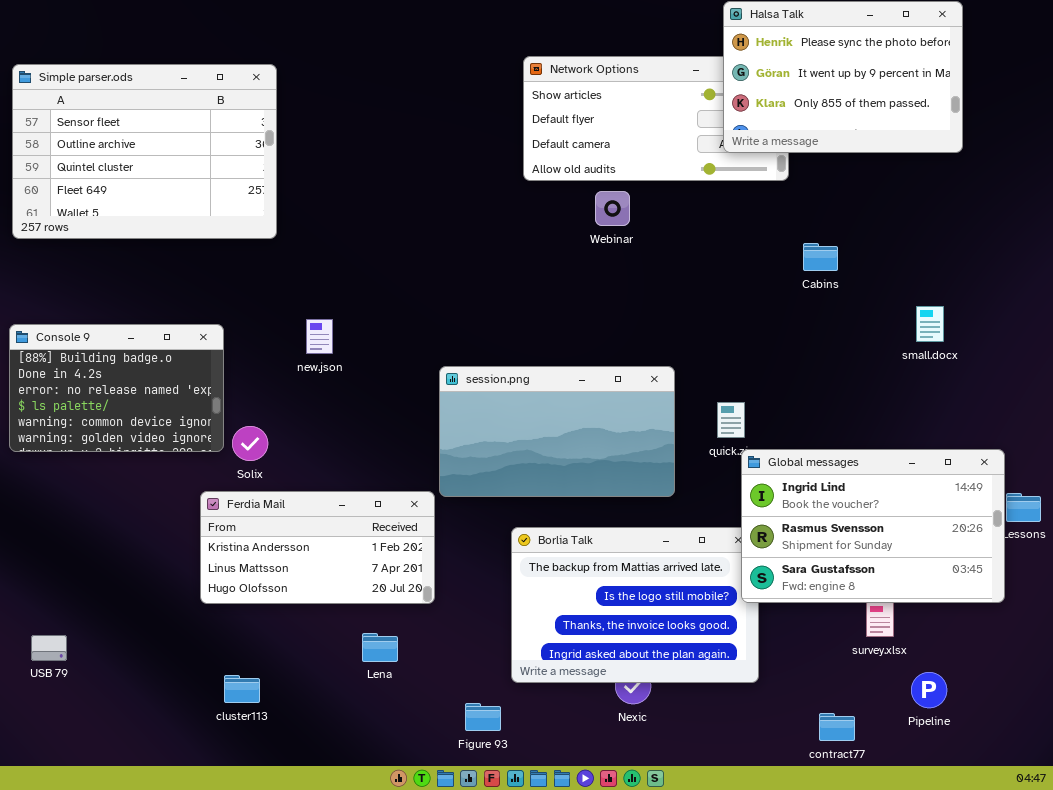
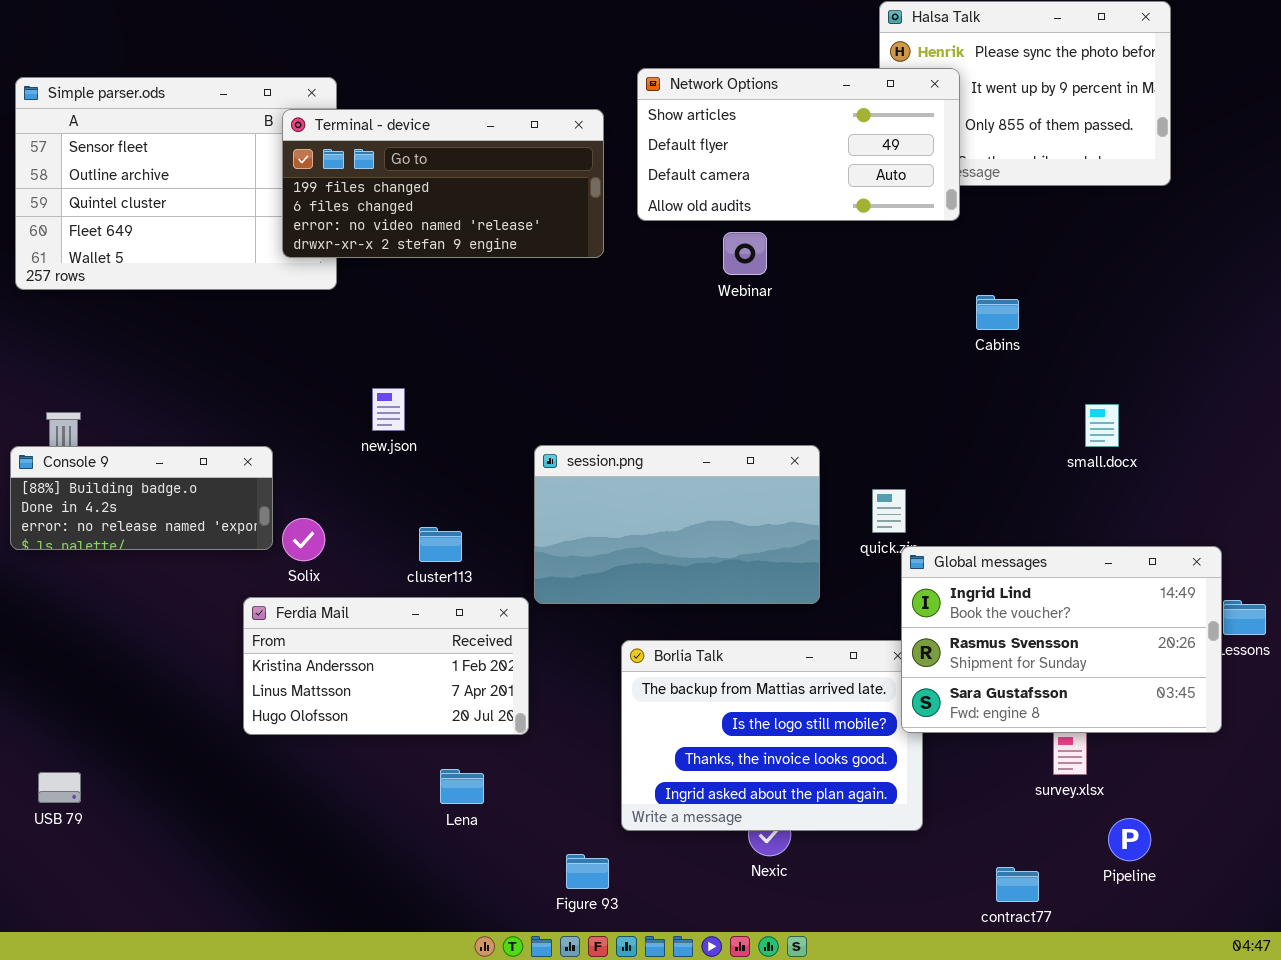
Network Options: [523,56,789,181] -> [637,68,960,221], raised
Terminal - device: none -> [282,109,604,258], opened
small.docx: [916,306,944,342] -> [1085,404,1119,447], moved
Console 9: [9,324,224,452] -> [10,446,273,550], resized
cluster113: [224,675,260,703] -> [419,527,462,562], moved

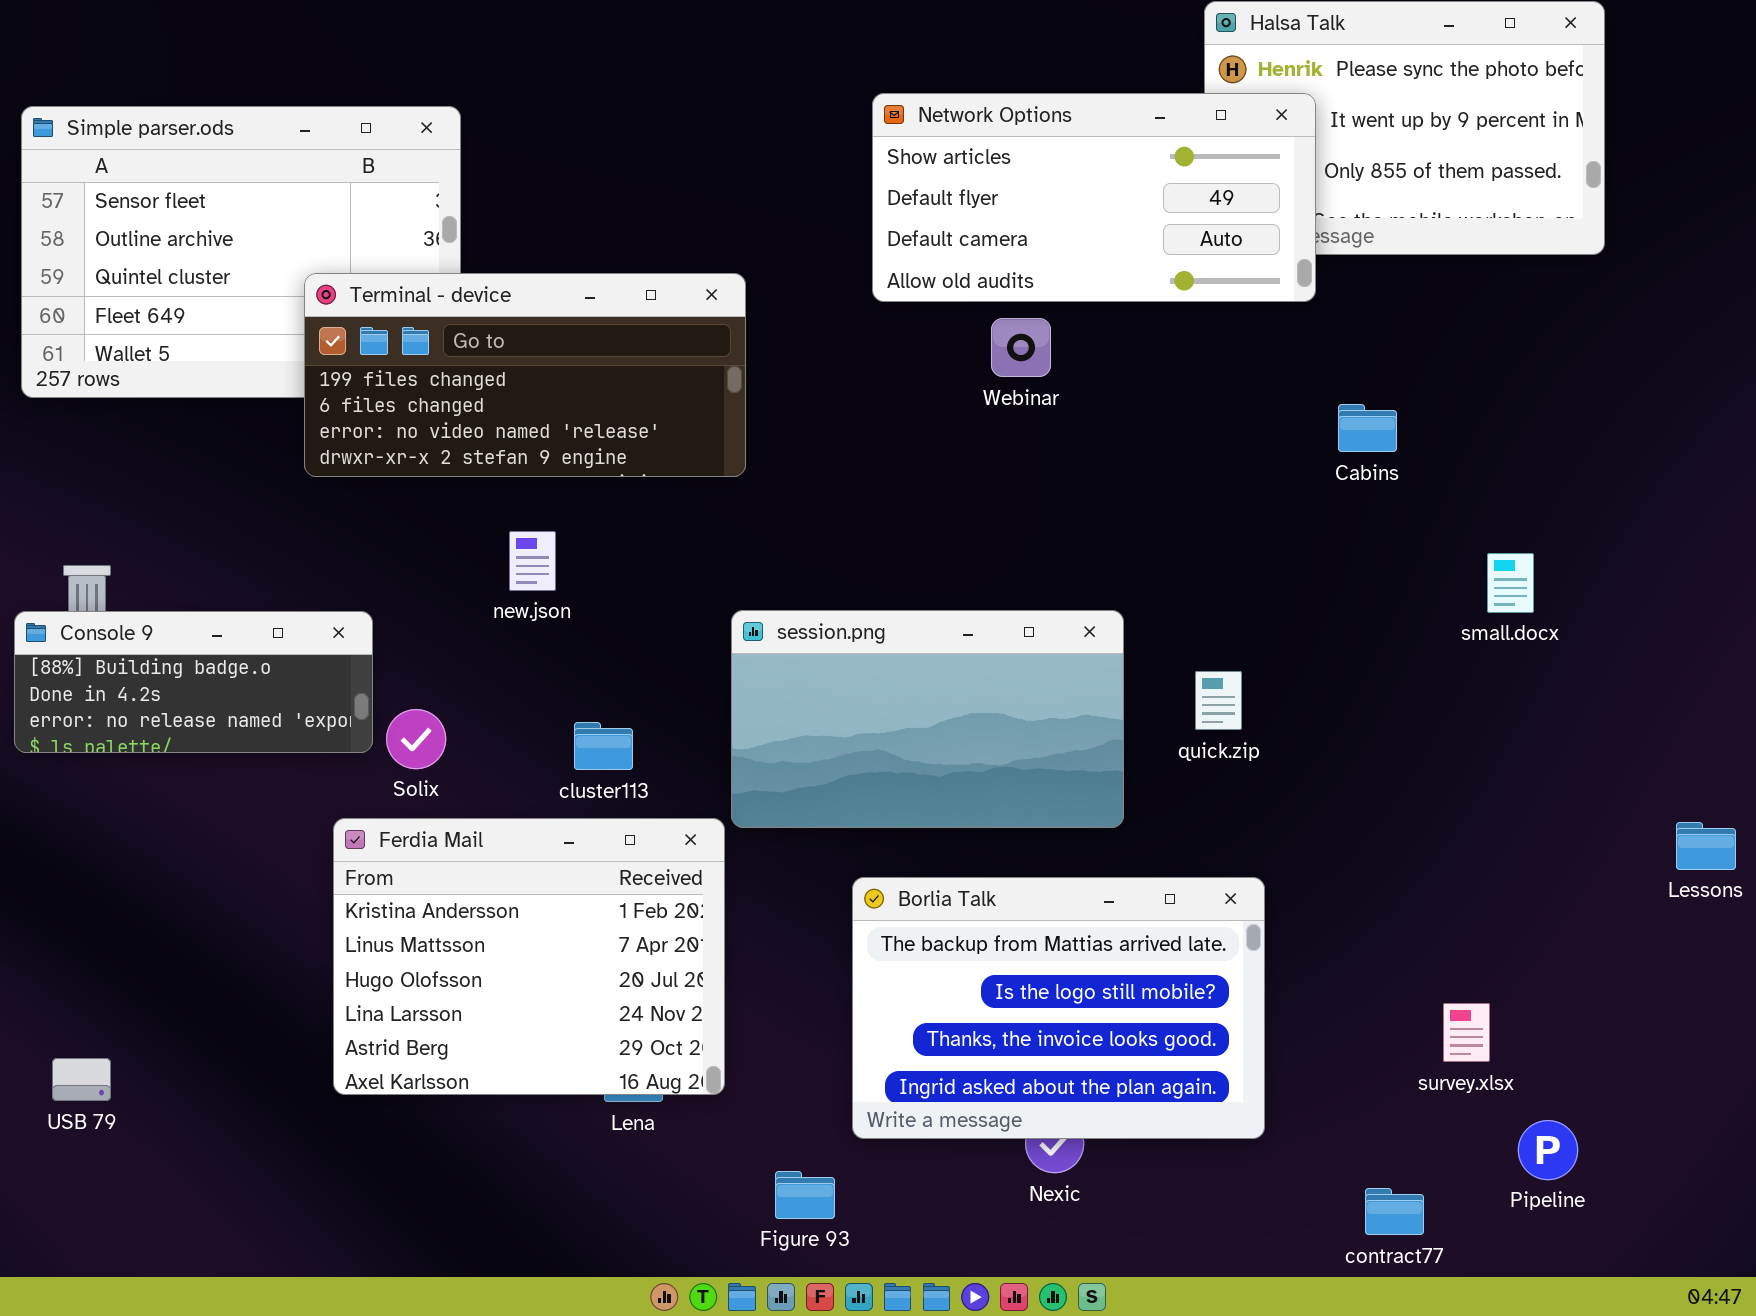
Terminal - device: [282,109,604,258] -> [304,273,746,477], moved
Global messages: [901,546,1222,733] -> none, closed
Ferdia Mail: [243,597,529,735] -> [333,818,725,1095], resized

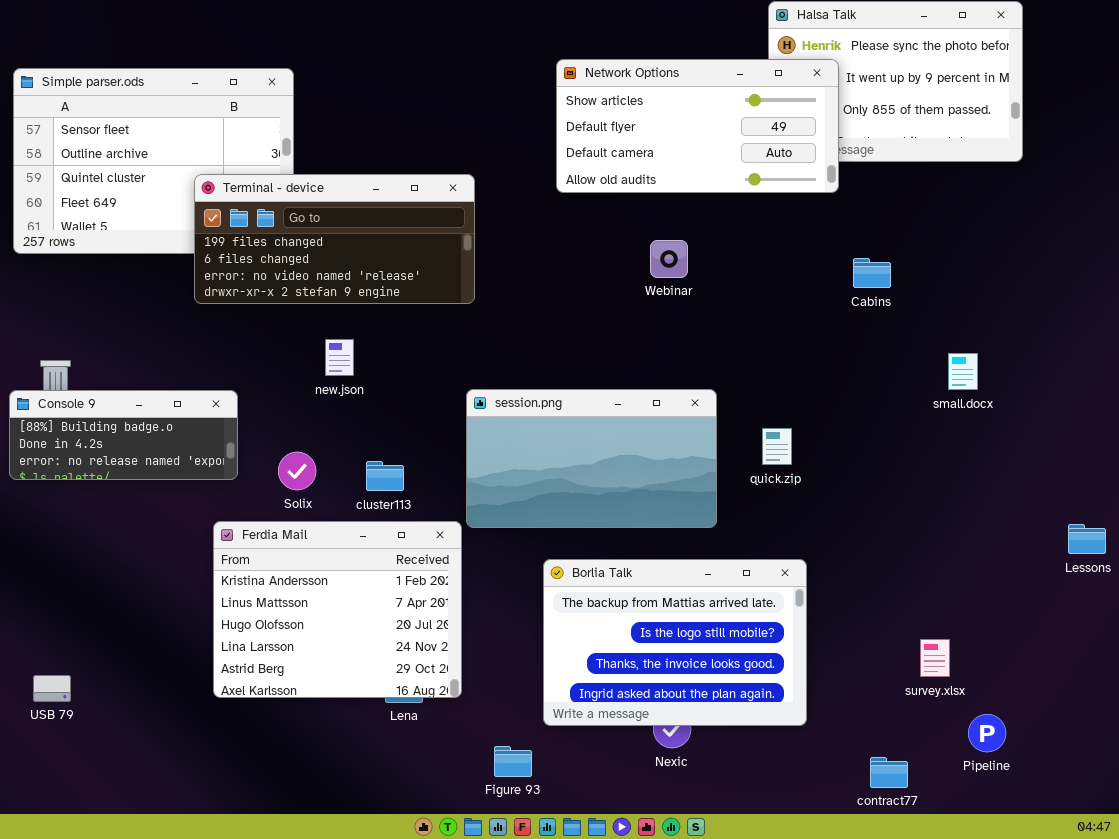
Webinar: [991,318,1051,377] -> [650,240,688,278], moved
Solix: [386,709,446,769] -> [278,452,316,490], moved

